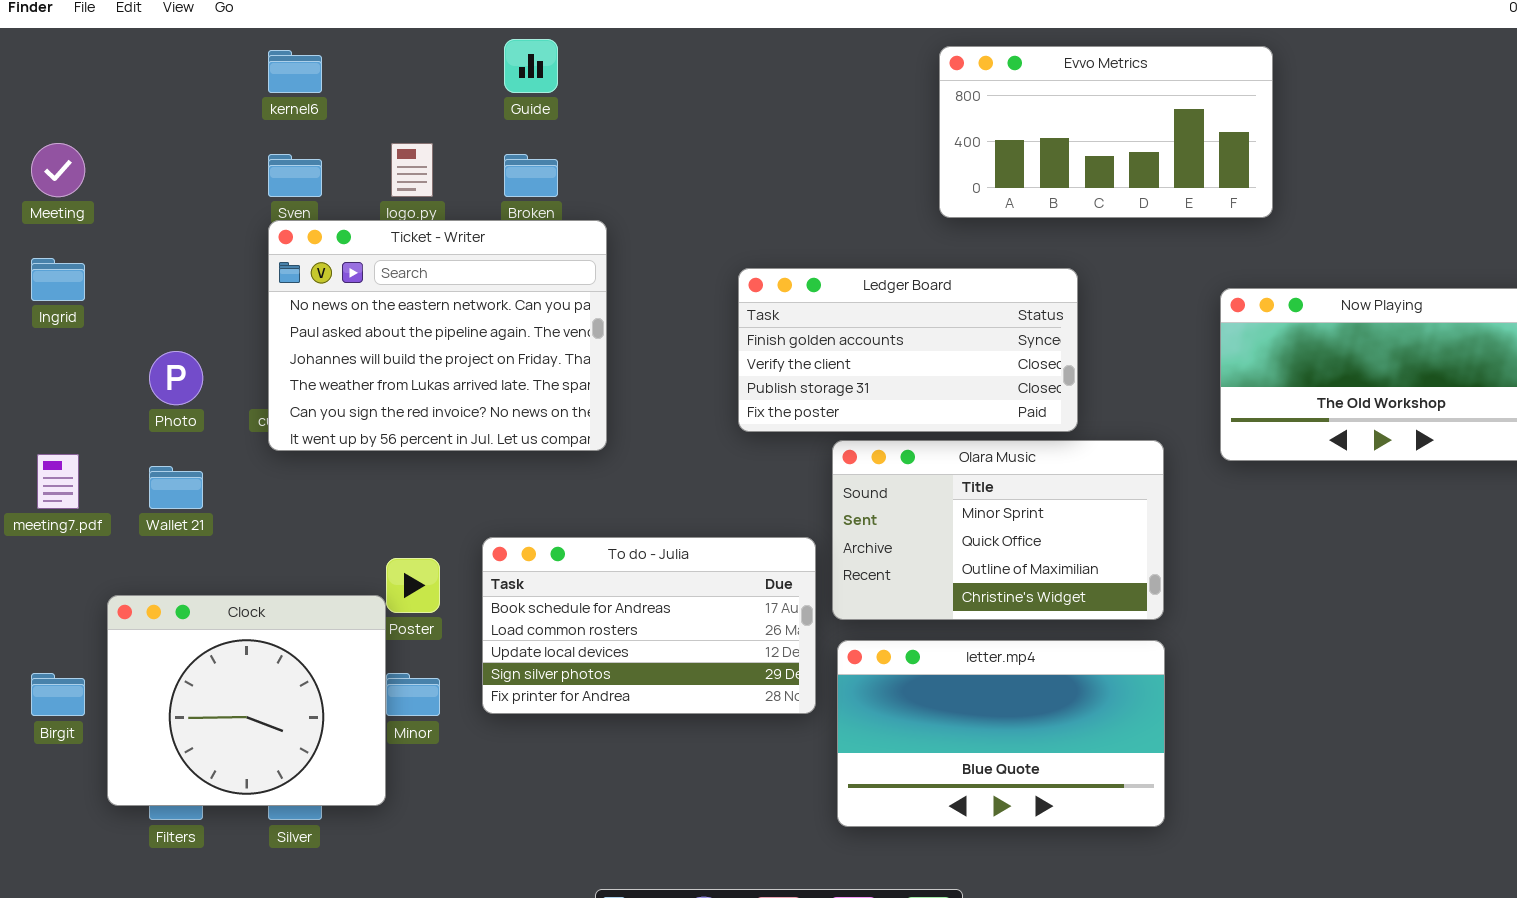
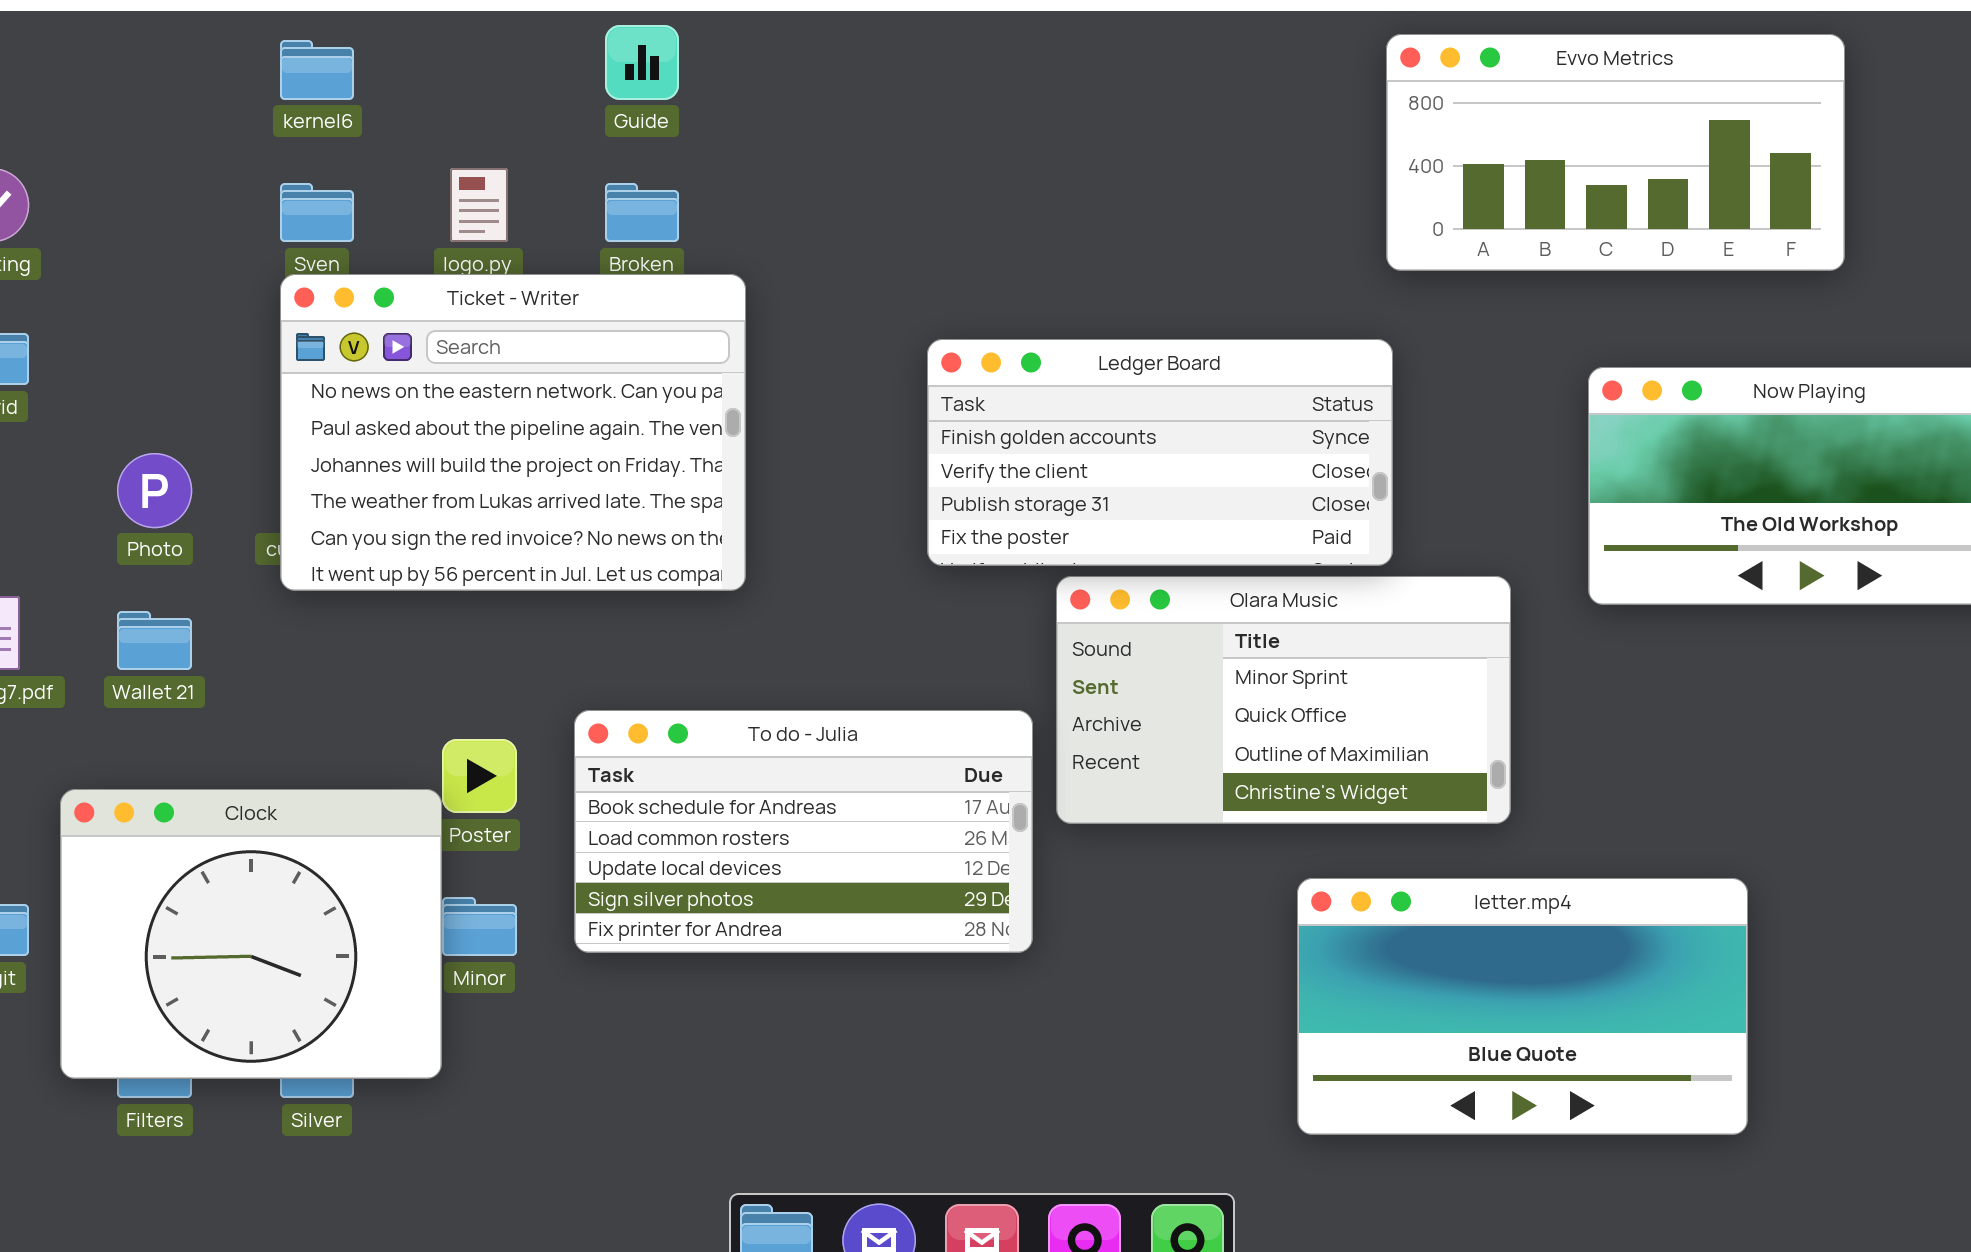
Evvo Metrics: [939,46,1273,218] -> [1386,34,1845,271], moved
letter.mp4: [837,640,1165,827] -> [1297,878,1748,1135], moved

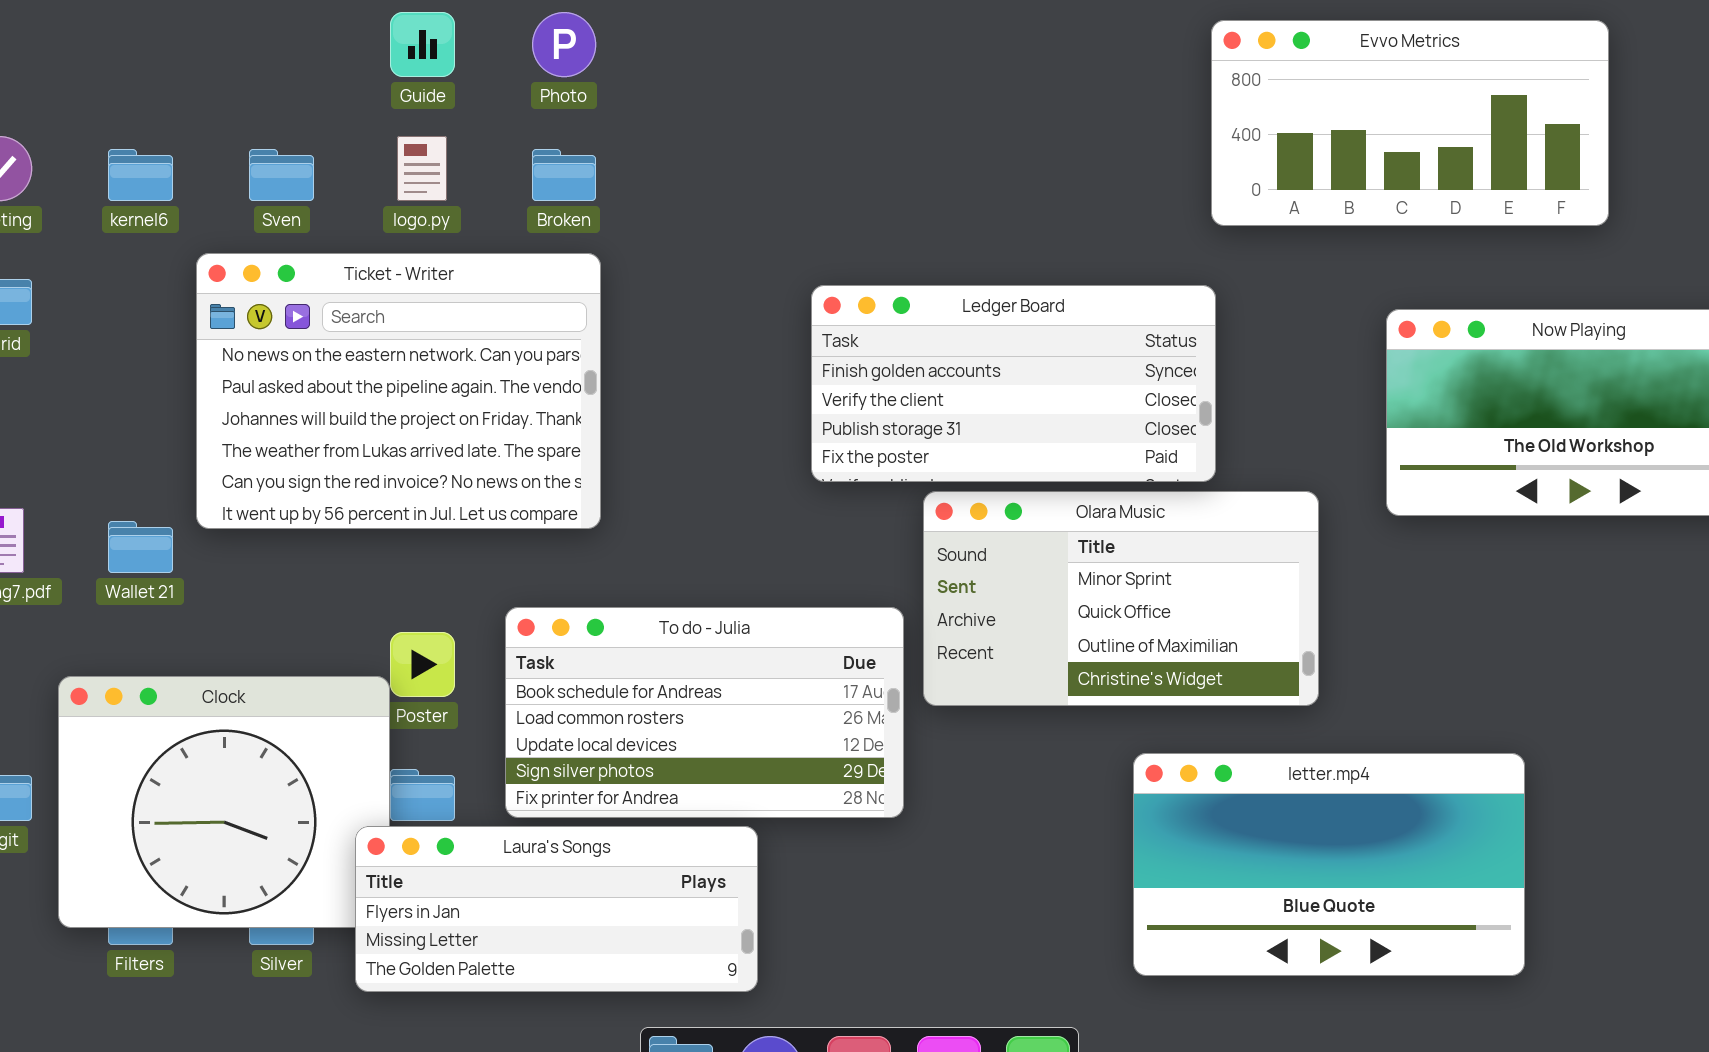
Guide: [605,25,679,100] -> [390,12,455,77], moved
kernel6: [280,40,354,100] -> [108,149,173,201], moved
Ticket - Writer: [280,274,746,591] -> [196,253,601,529], moved
Photo: [117,453,192,528] -> [532,12,596,77], moved
Laura's Songs: none -> [355,826,758,992], opened

